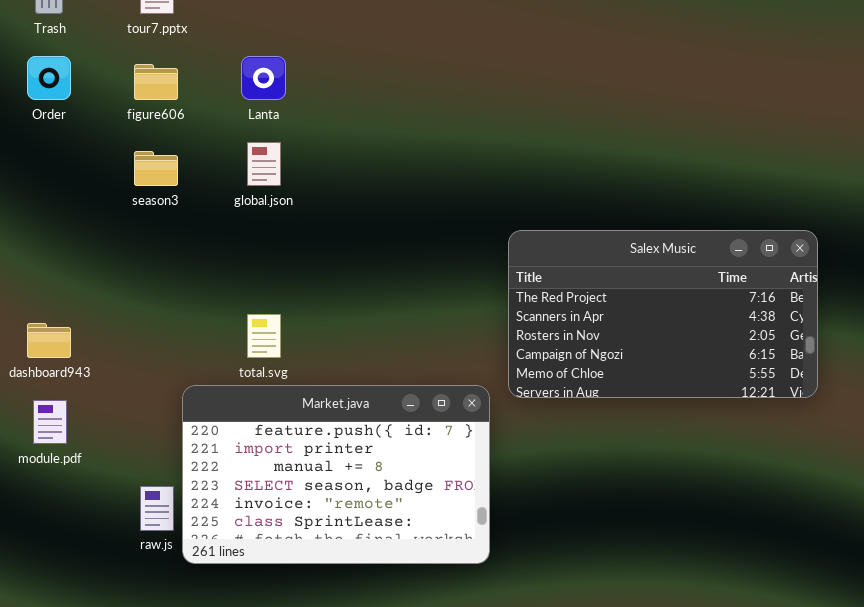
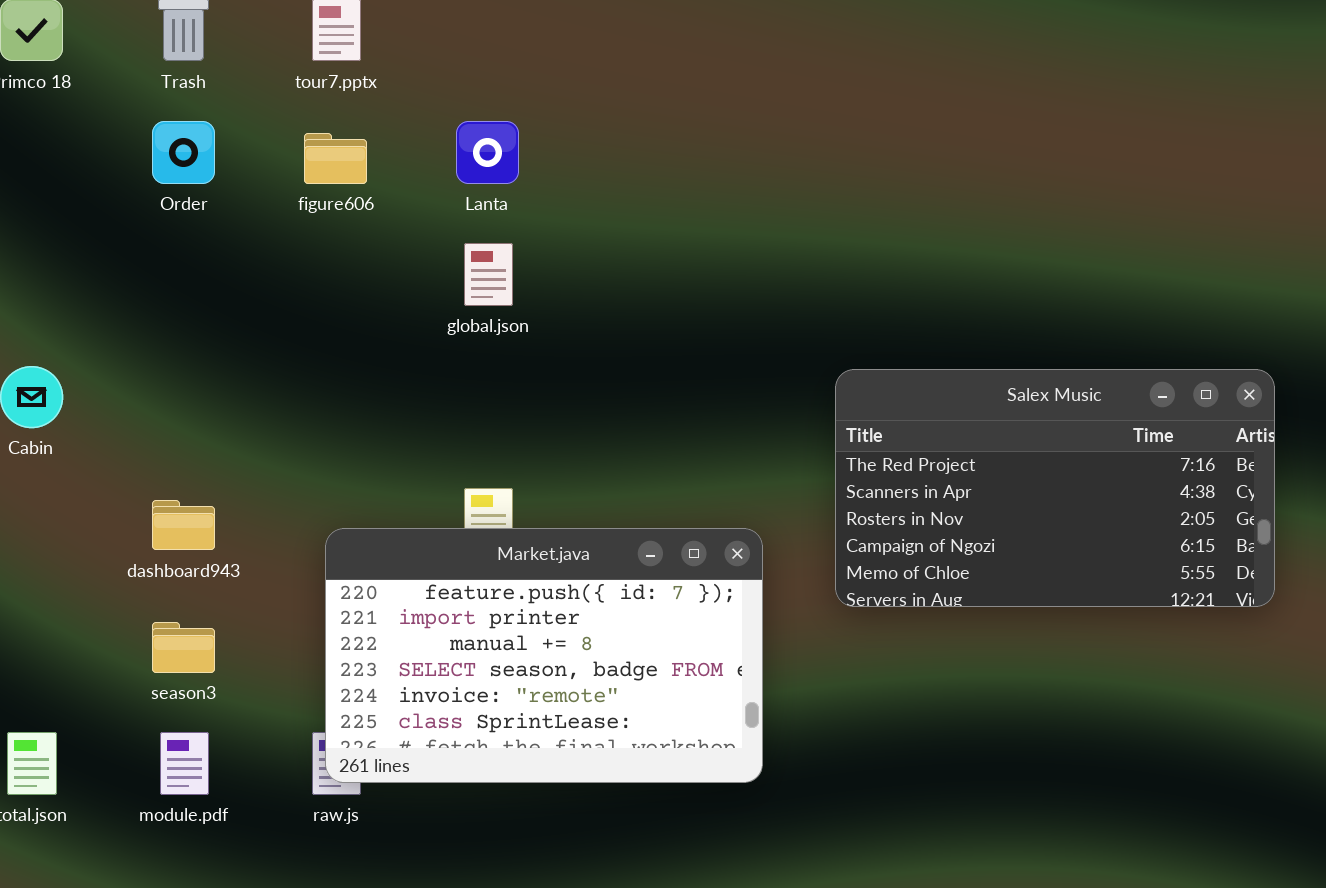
season3: [134,151,178,186] -> [152,622,215,673], moved
Market.java: [182,385,490,564] -> [325,528,763,783], moved
module.pdf: [33,400,67,444] -> [160,732,209,795], moved

